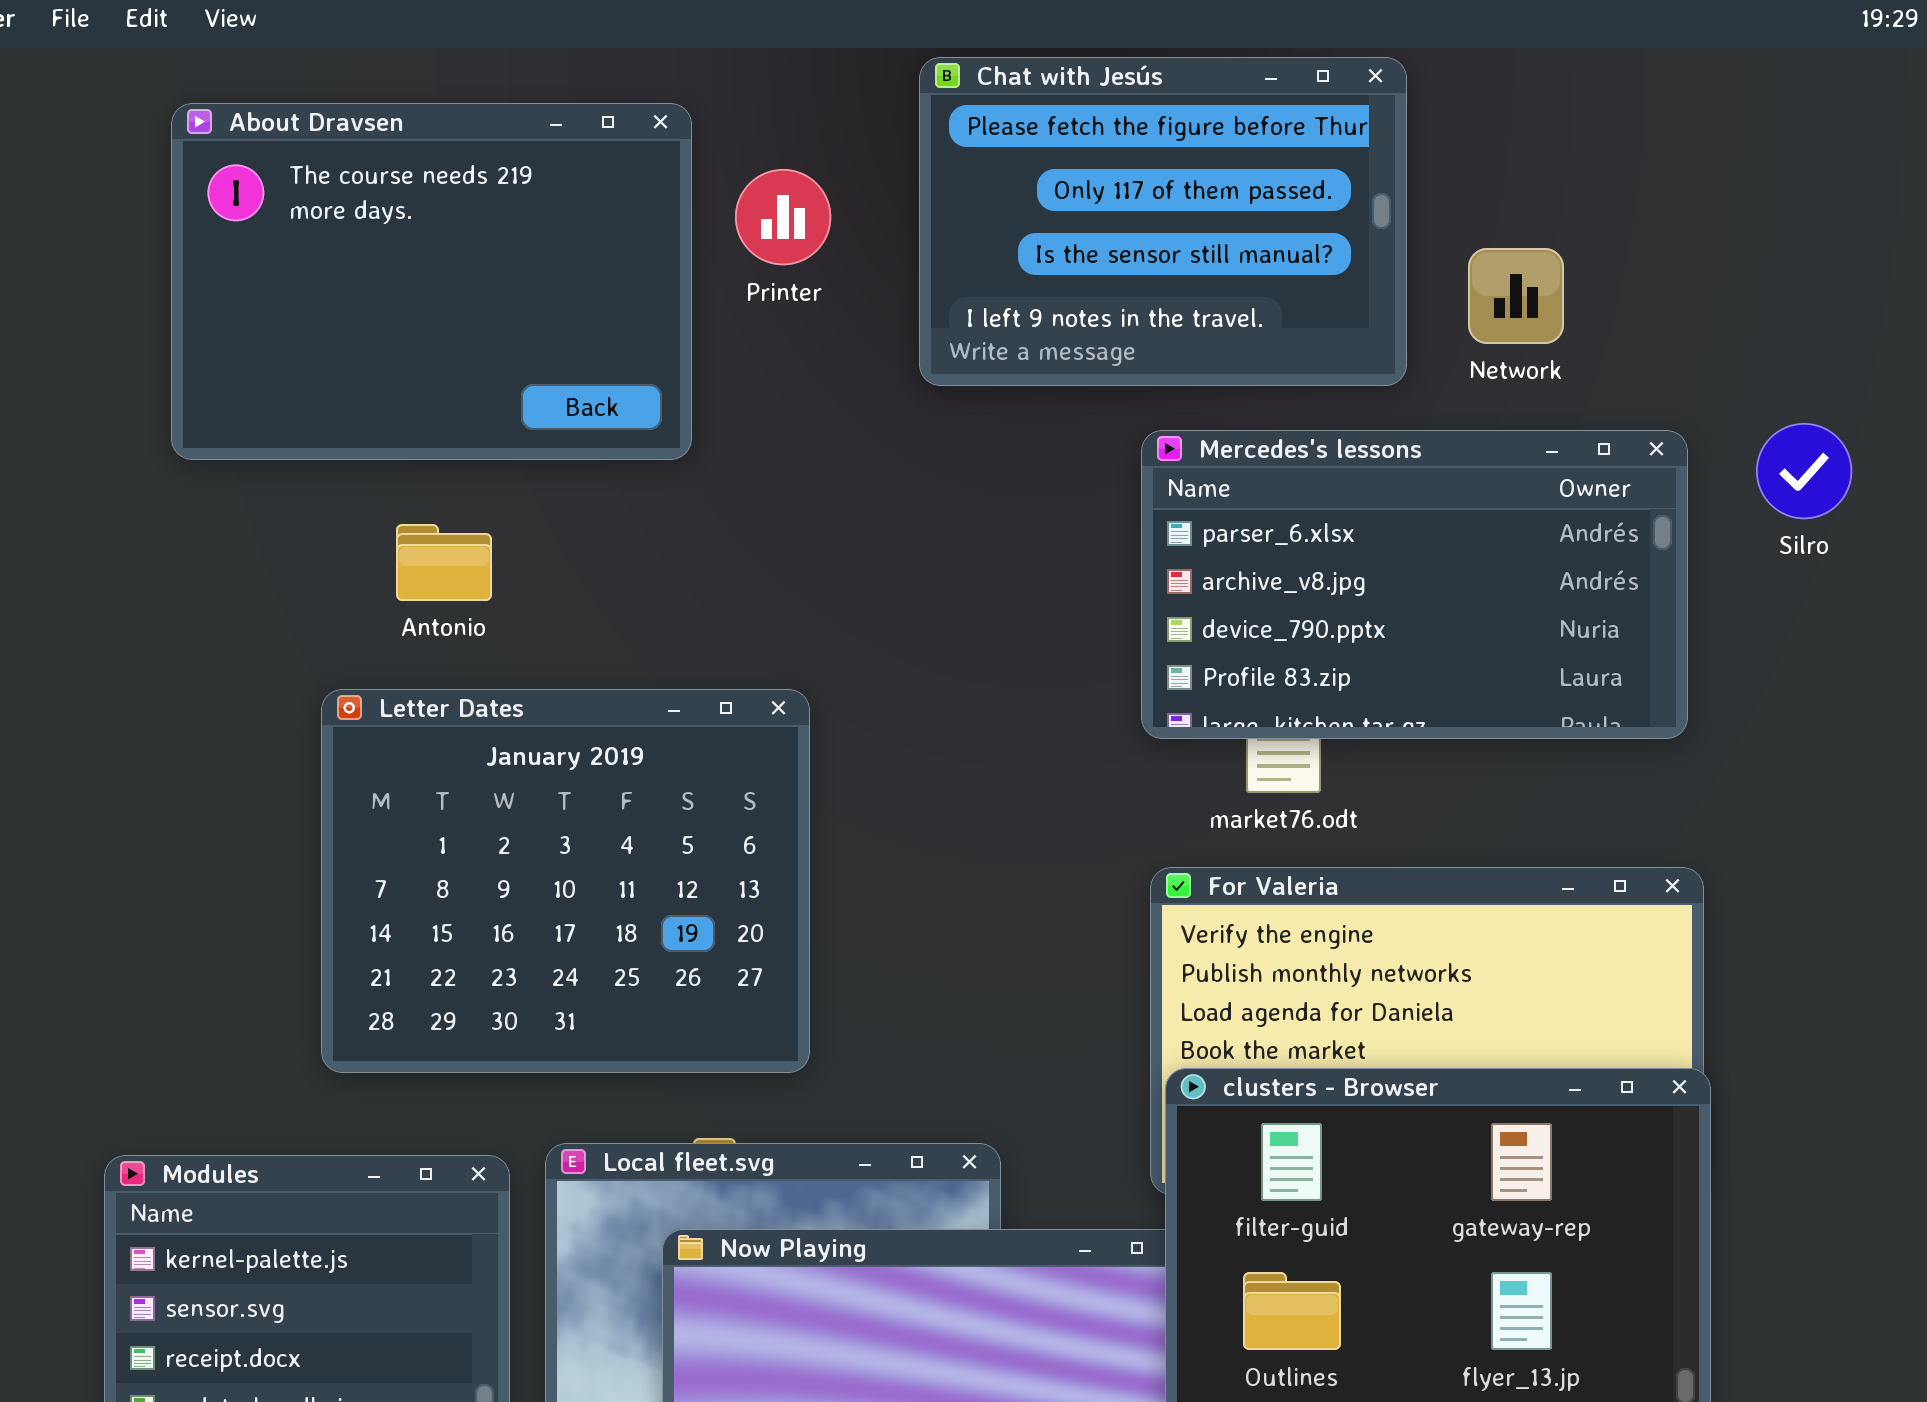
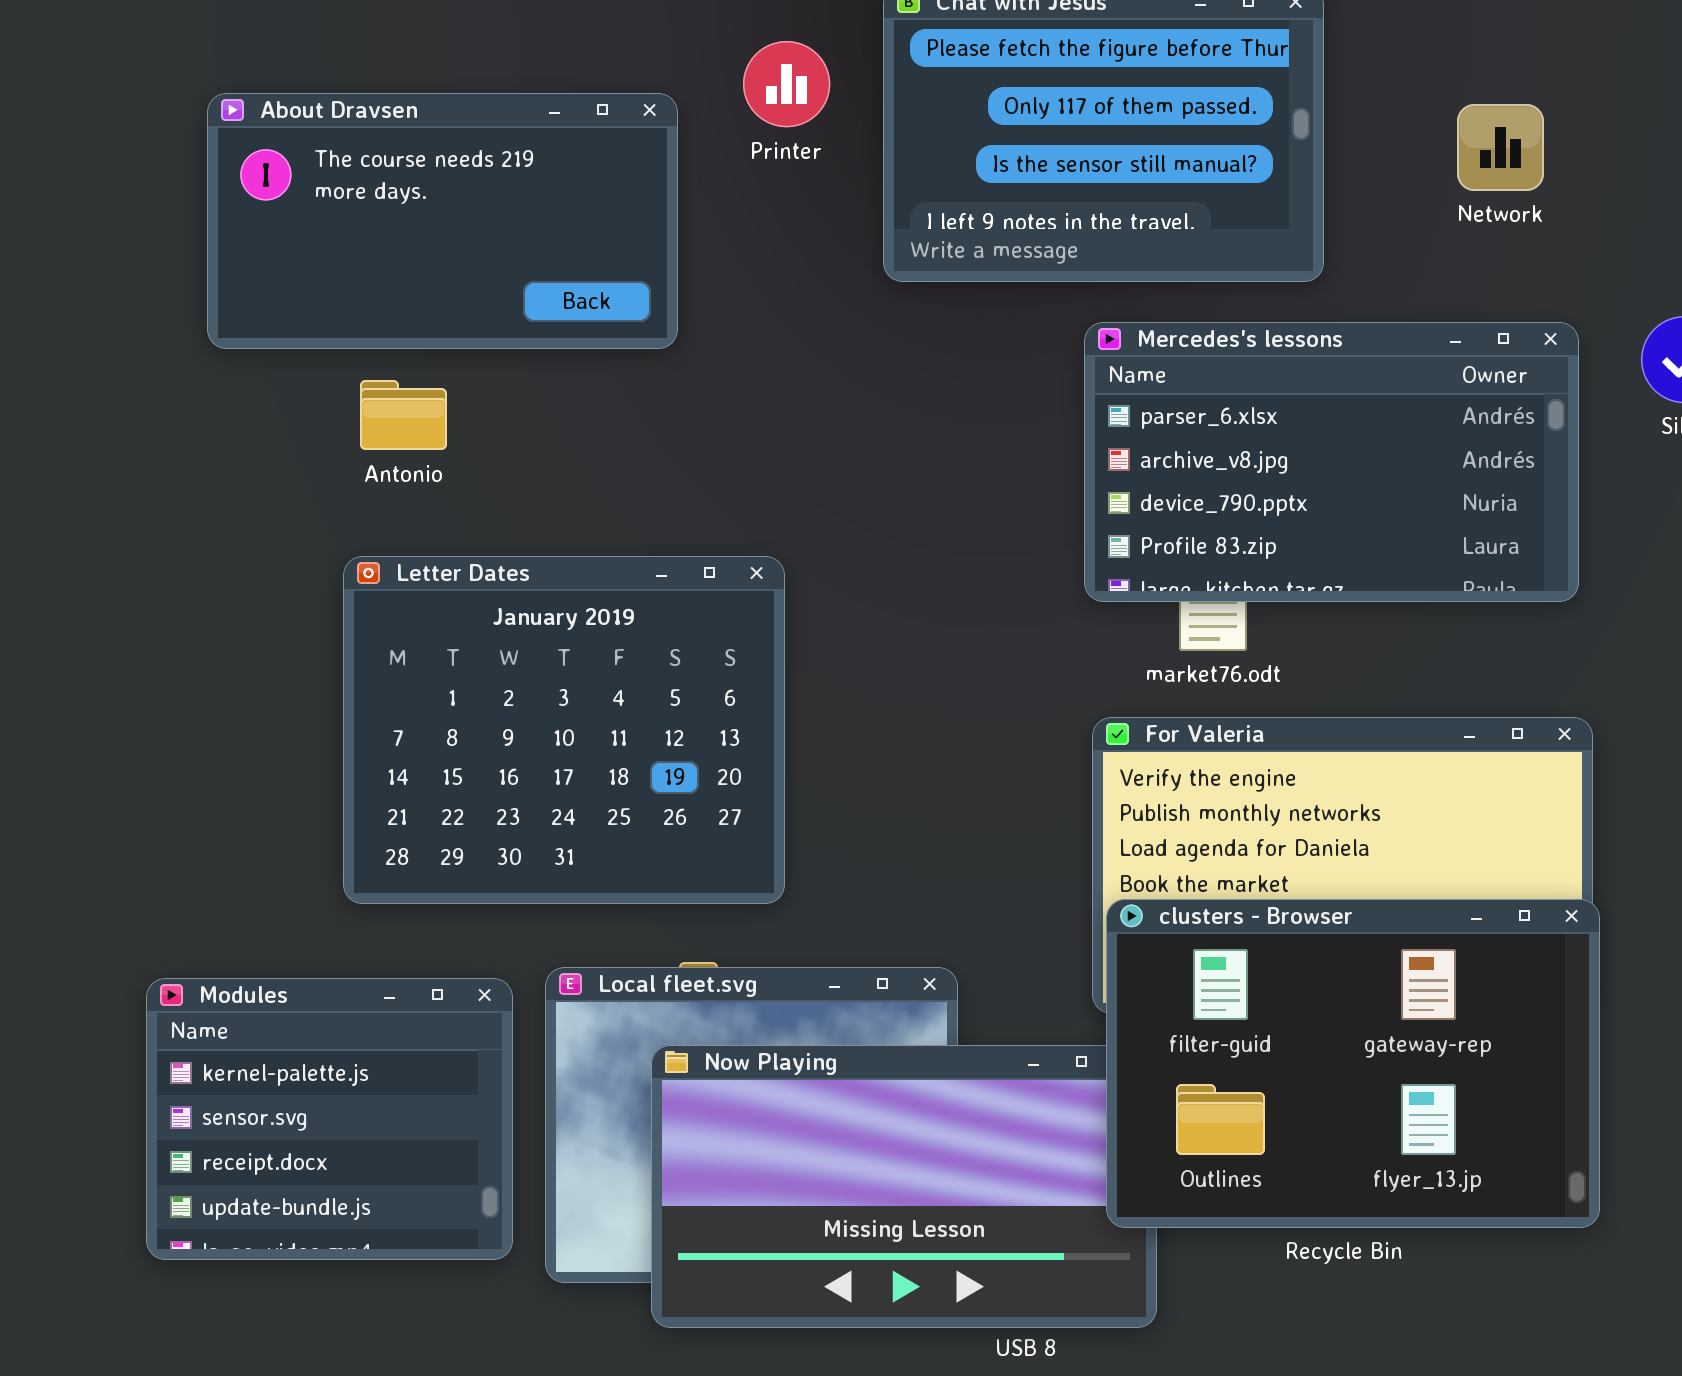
About Dravsen: [171,103,692,460] -> [207,93,678,349], resized
Printer: [735,169,831,265] -> [743,41,830,127], moved
Network: [1468,248,1564,344] -> [1457,104,1544,191], moved
Antonio: [396,524,492,601] -> [360,380,447,450], moved

